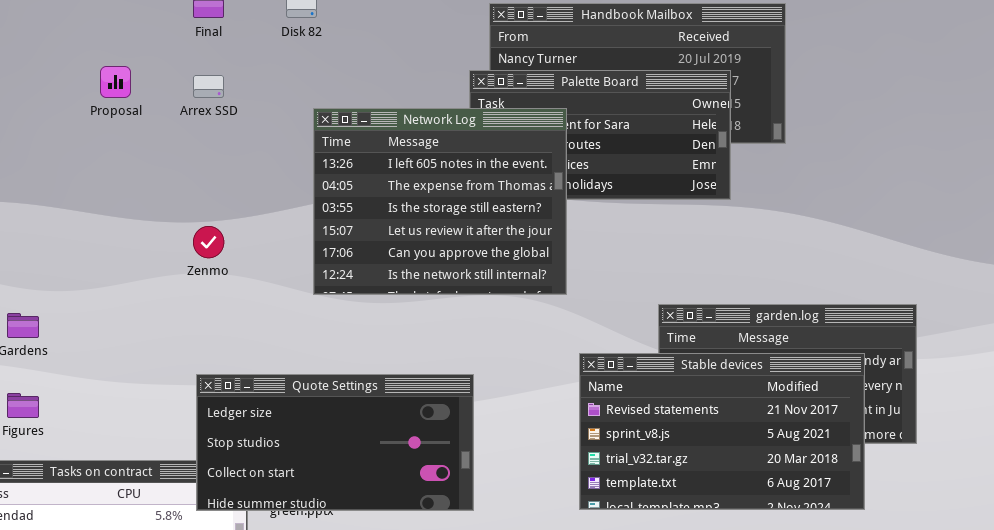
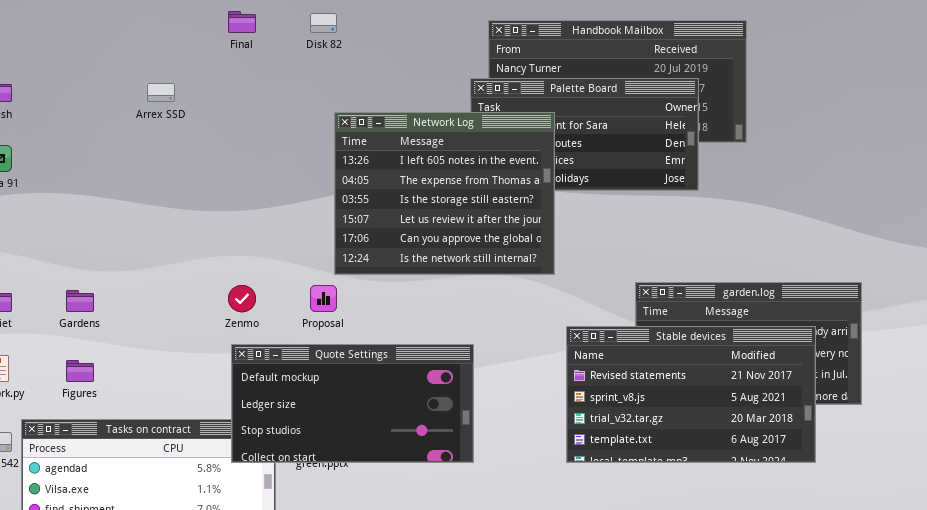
Proposal: [100,66,131,98] -> [310,285,337,312], moved
Arrex SSD: [193,75,224,98] -> [147,83,175,102], moved
Zenmo: [193,226,224,258] -> [228,285,256,312], moved
Quote Settings: [196,374,474,511] -> [231,344,474,463], scrolled up 1 row

